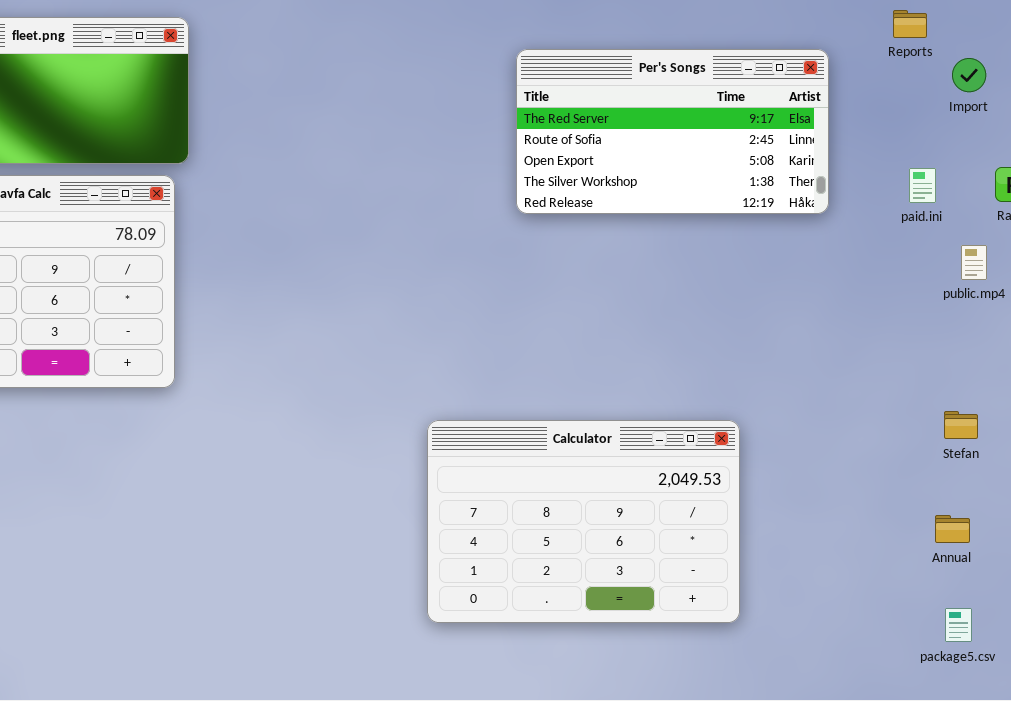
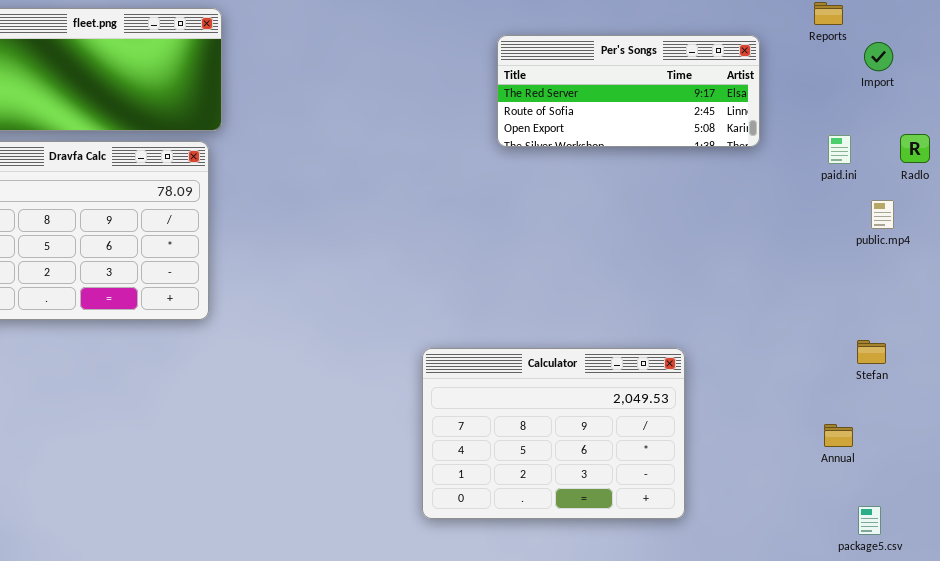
Per's Songs: [516,49,829,214] -> [497,35,760,147], resized
Annual: [935,515,970,543] -> [824,424,853,447], moved

